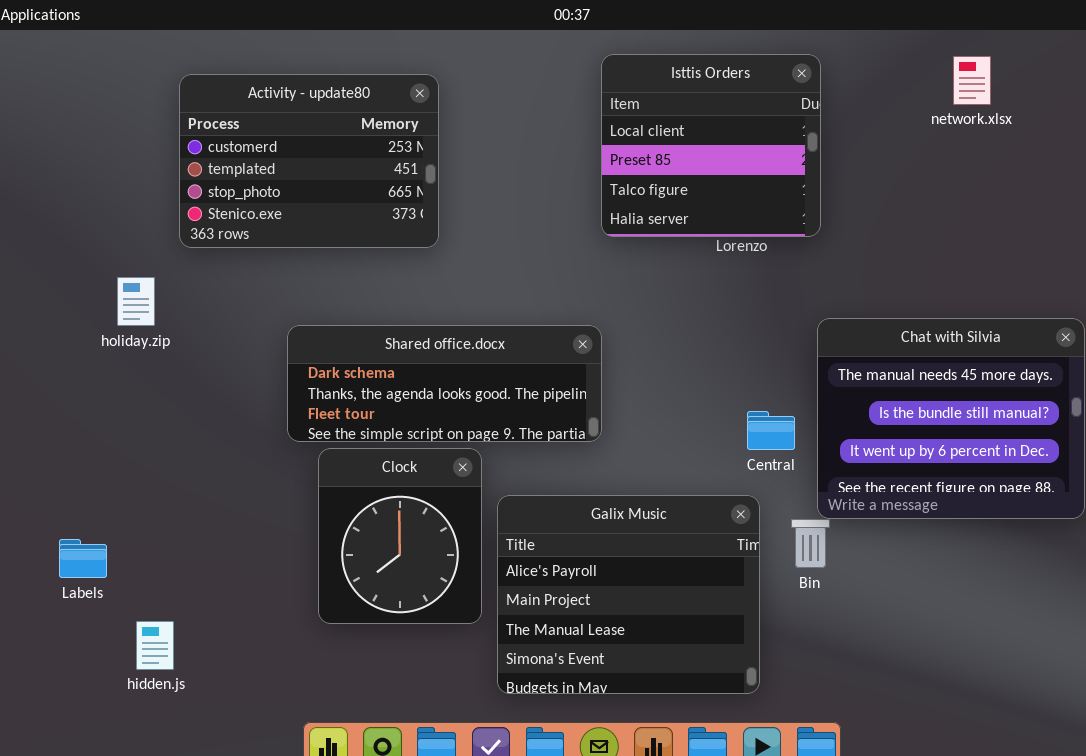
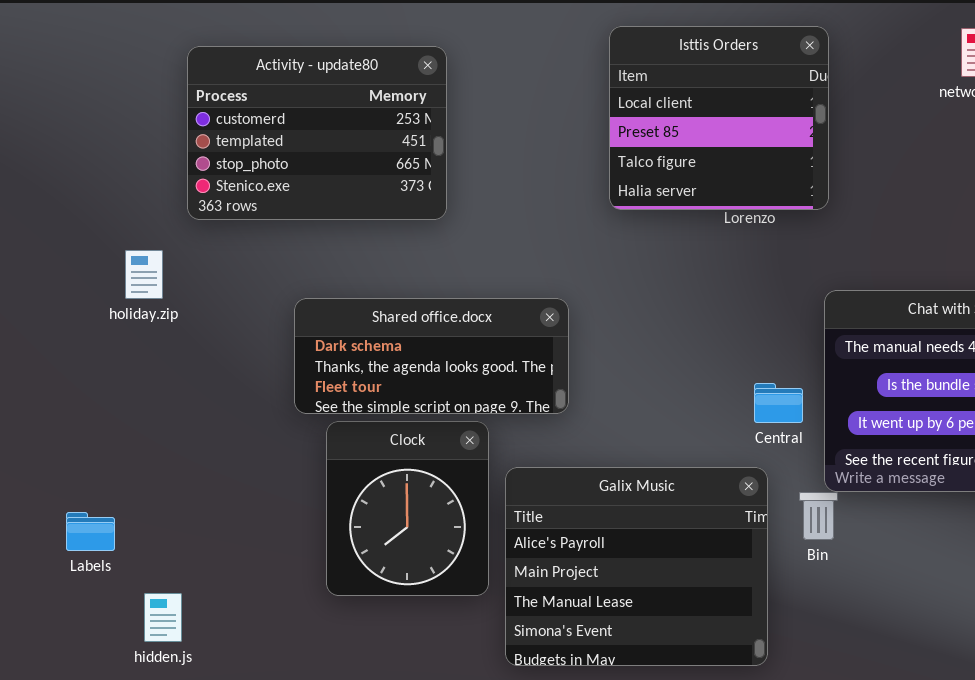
Shared office.docx: [287,325,602,442] -> [294,298,569,414], resized

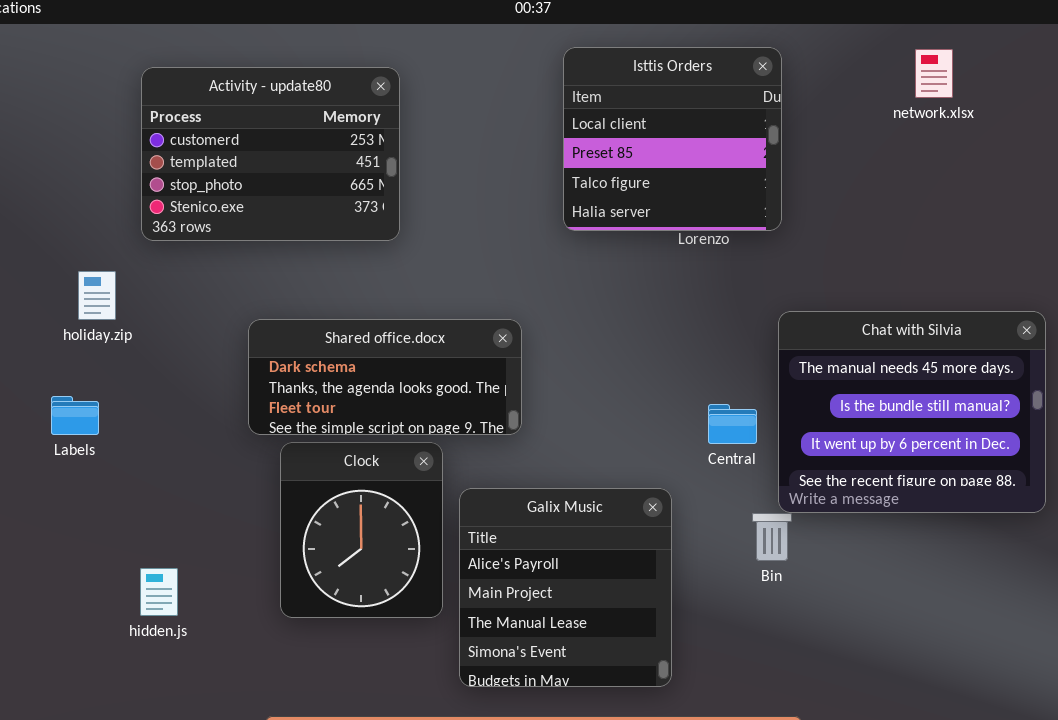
Galix Music: [505,467,768,666] -> [459,488,672,687], resized
Labels: [66,512,115,551] -> [51,396,99,435], moved
hidden.js: [144,593,182,642] -> [140,568,178,616], moved

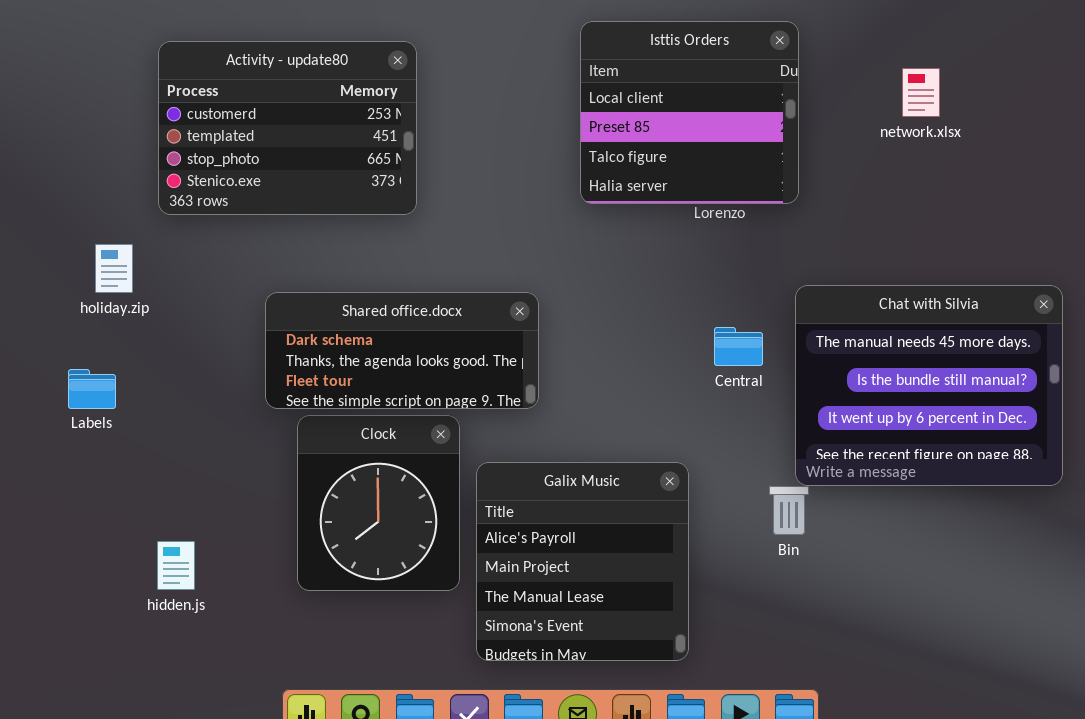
network.xlsx: [915,49,953,98] -> [902,68,940,117], moved
Central: [708,404,757,444] -> [714,327,763,366], moved

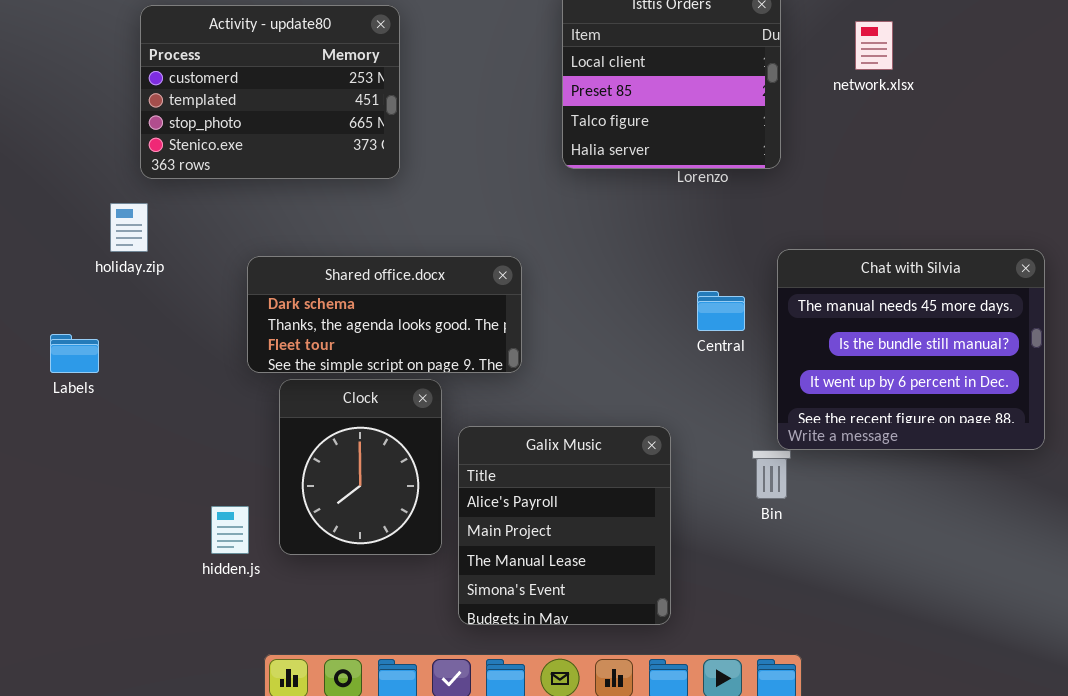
network.xlsx: [902,68,940,117] -> [855,21,893,70], moved
holiday.zip: [95,244,133,293] -> [110,203,148,252], moved
hidden.js: [157,541,195,590] -> [211,506,249,554], moved

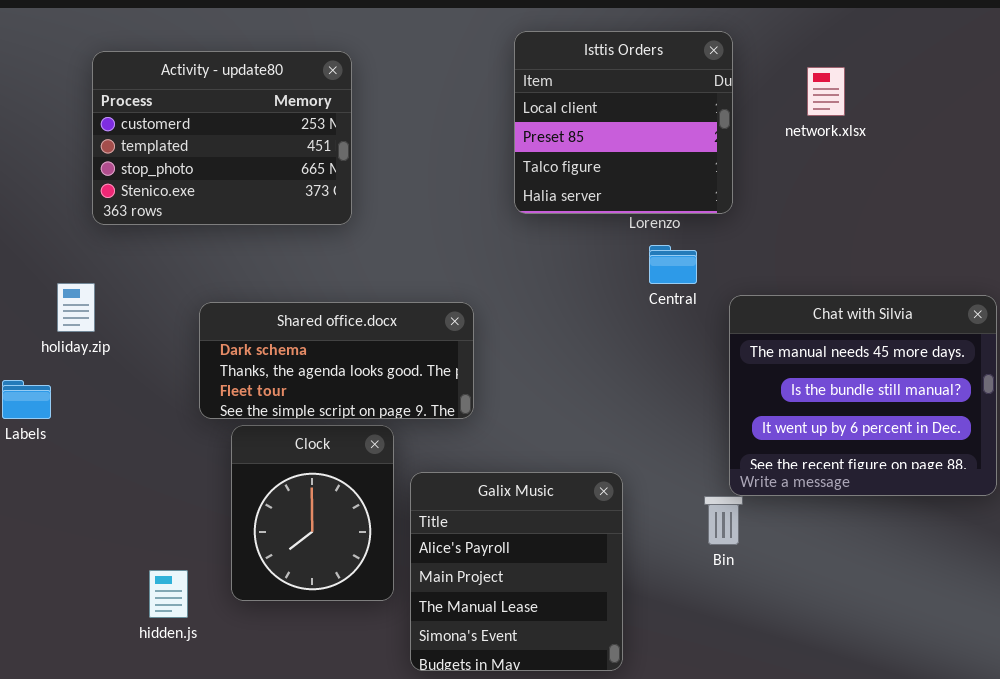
holiday.zip: [110,203,148,252] -> [57,283,95,332], moved
Central: [697,291,745,331] -> [649,245,697,284], moved
hidden.js: [211,506,249,554] -> [149,570,188,618], moved

